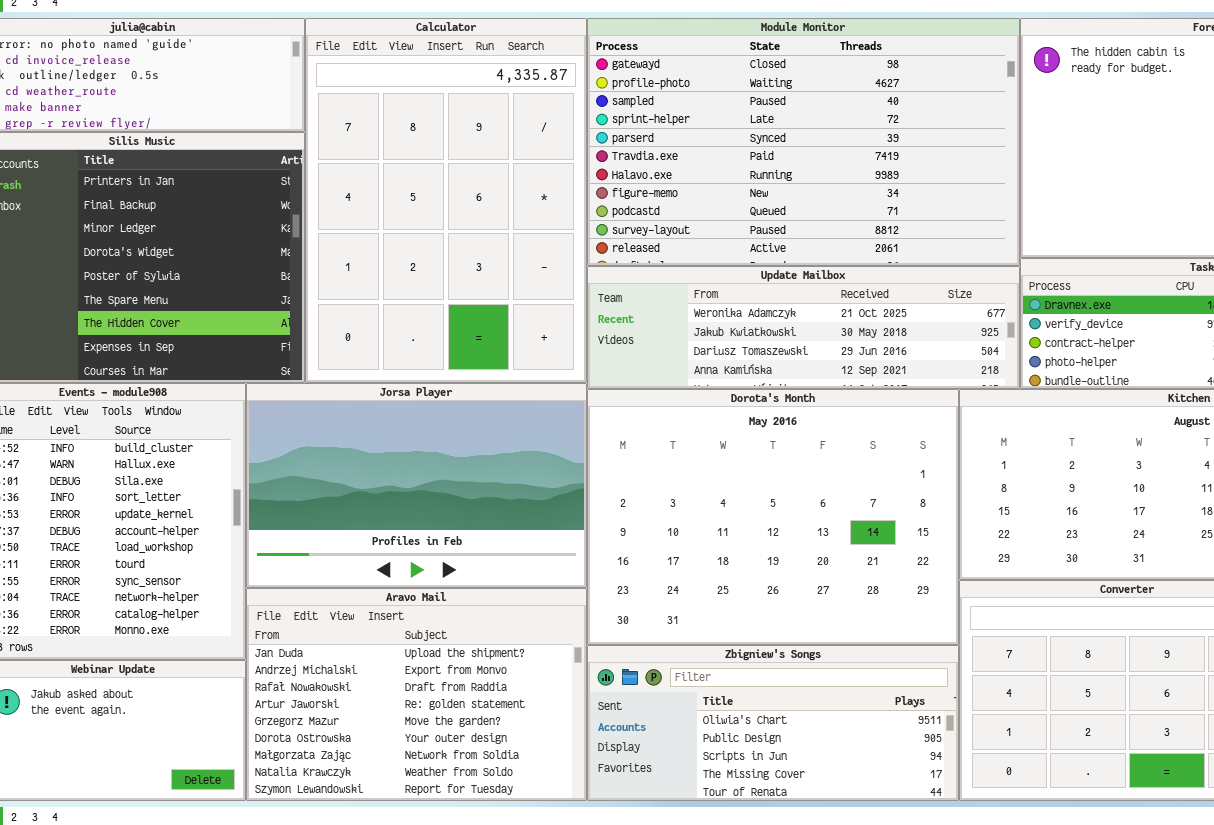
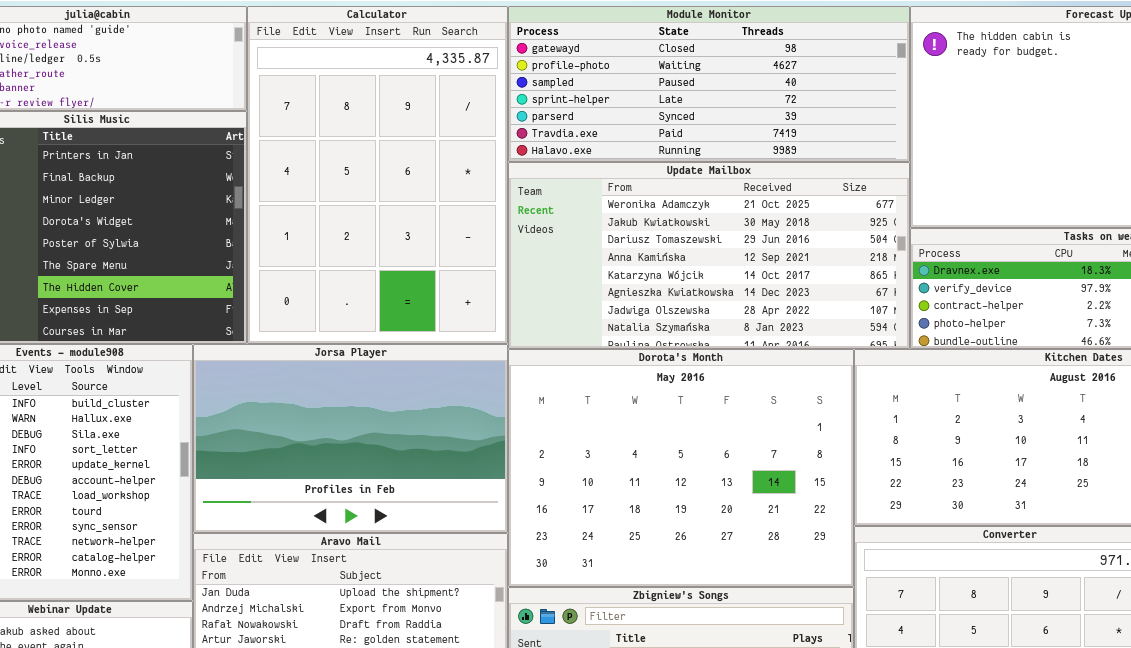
Module Monitor: [587,18,1020,266] -> [508,6,910,162], resized
Update Mailbox: [587,266,1020,389] -> [508,162,910,349], resized

